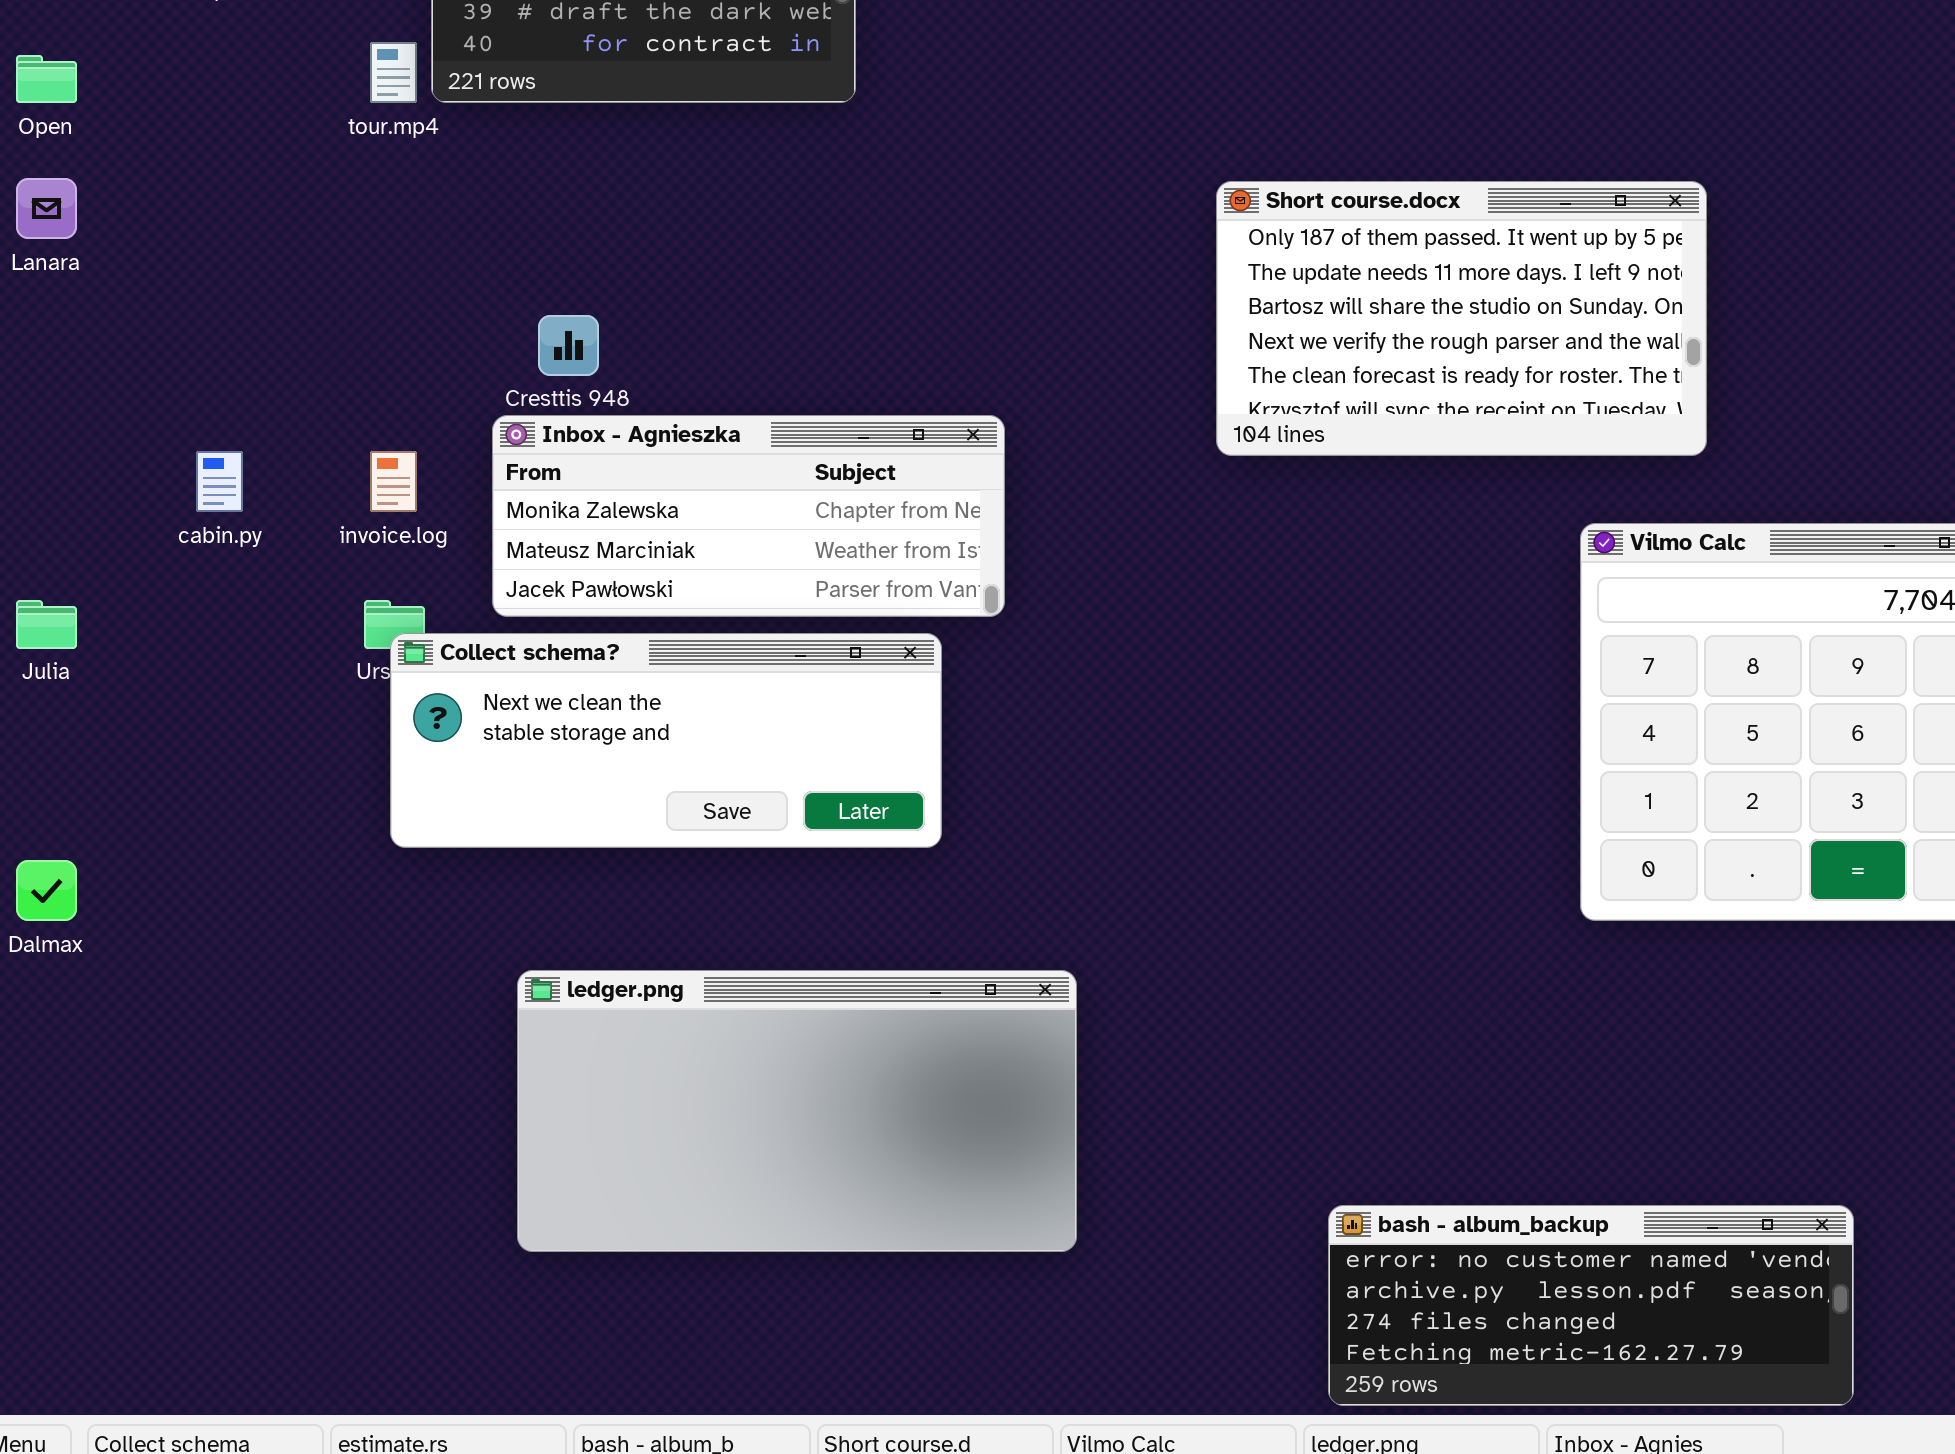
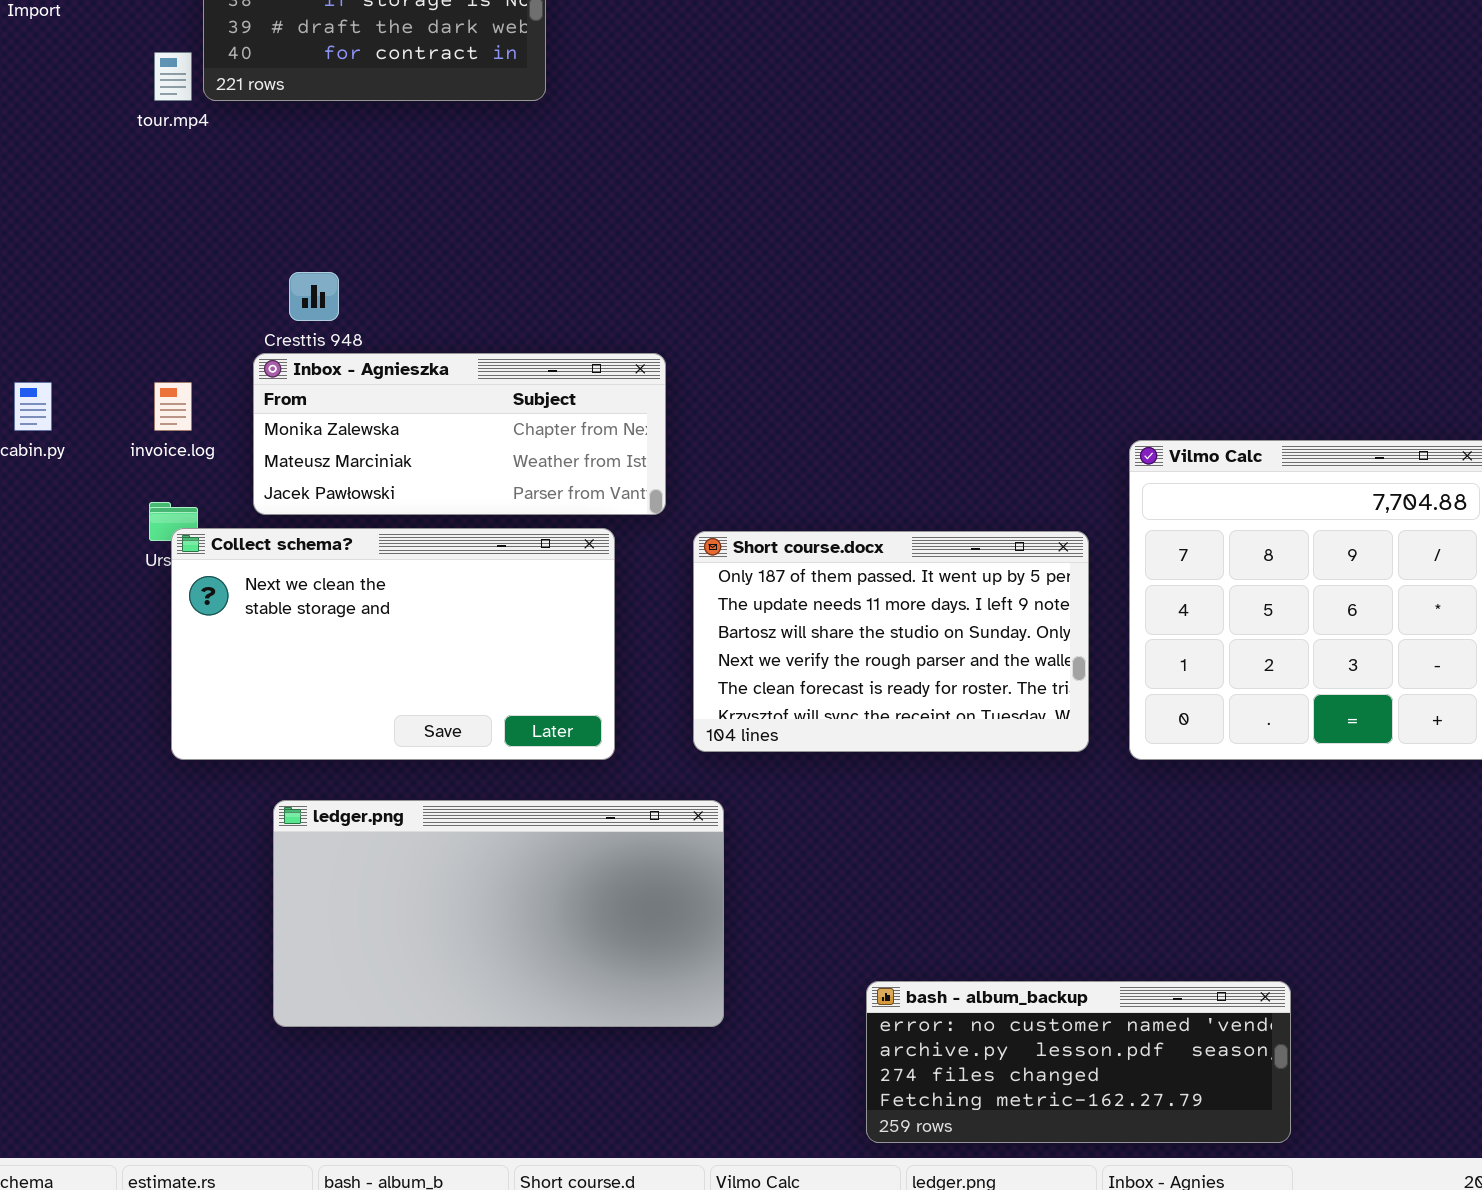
Short course.docx: [1216,181,1707,456] -> [693,531,1089,752], moved
Collect schema?: [390,633,942,848] -> [171,528,615,760], resized
bash - album_backup: [1328,1205,1854,1406] -> [866,981,1291,1143], moved

